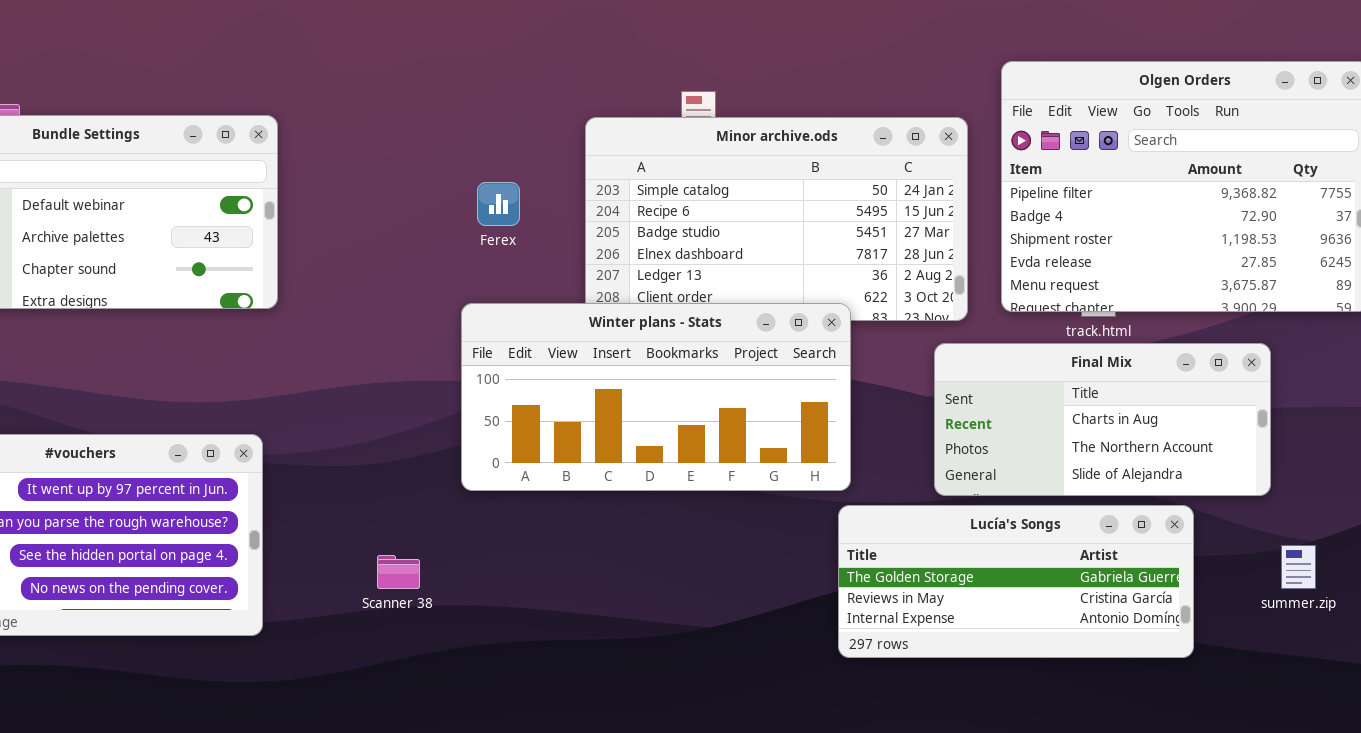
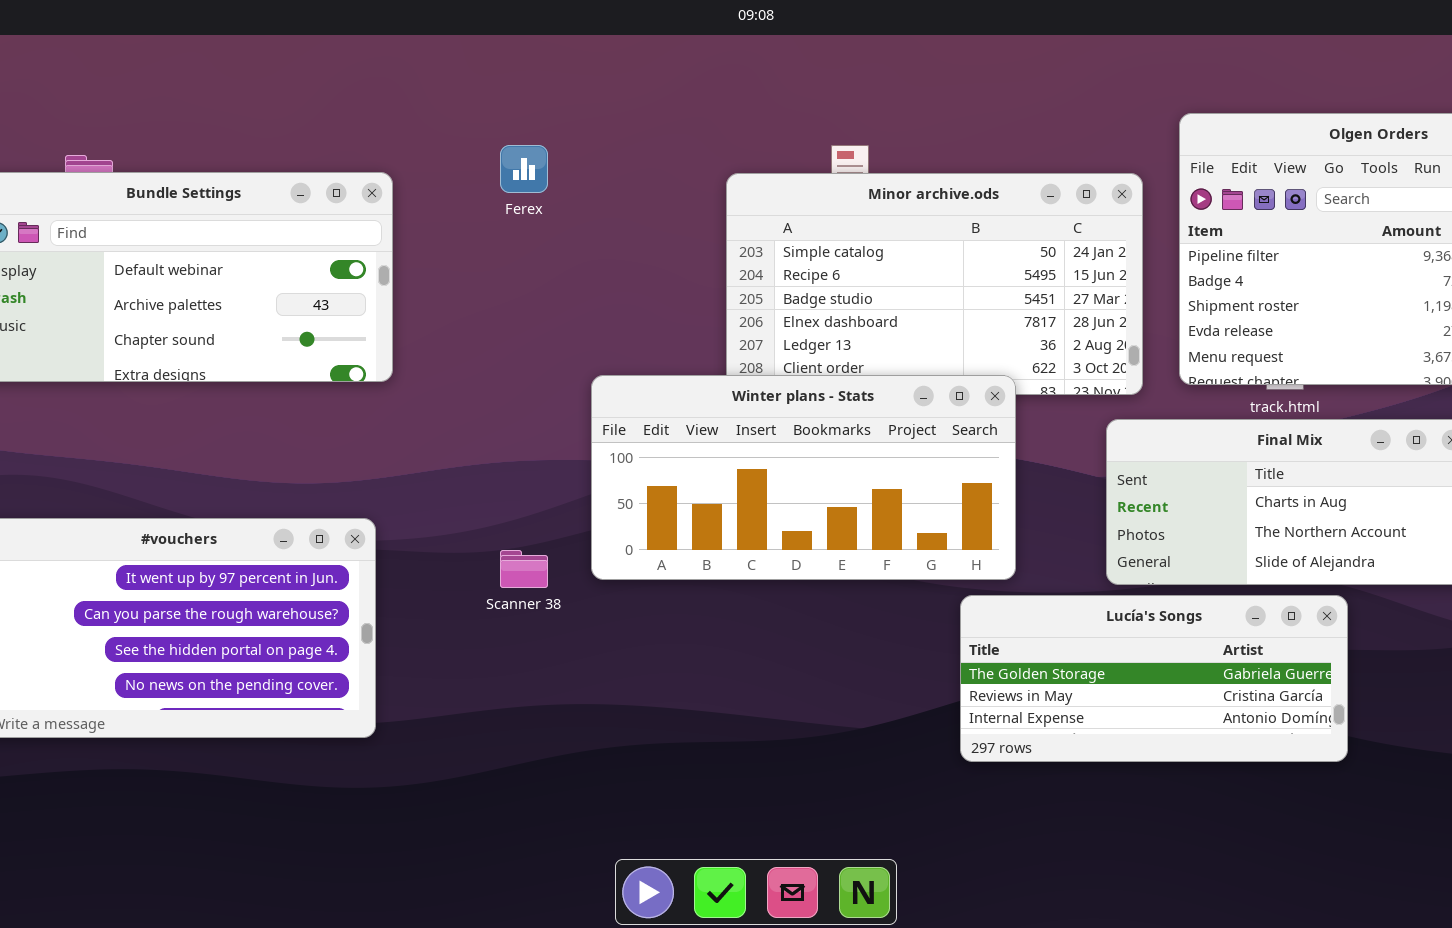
Ferex: [477,182,520,226] -> [500,145,548,193], moved
Lucía's Songs: [838,505,1194,658] -> [960,595,1348,762], moved
Scanner 38: [377,555,420,589] -> [500,550,548,588], moved

